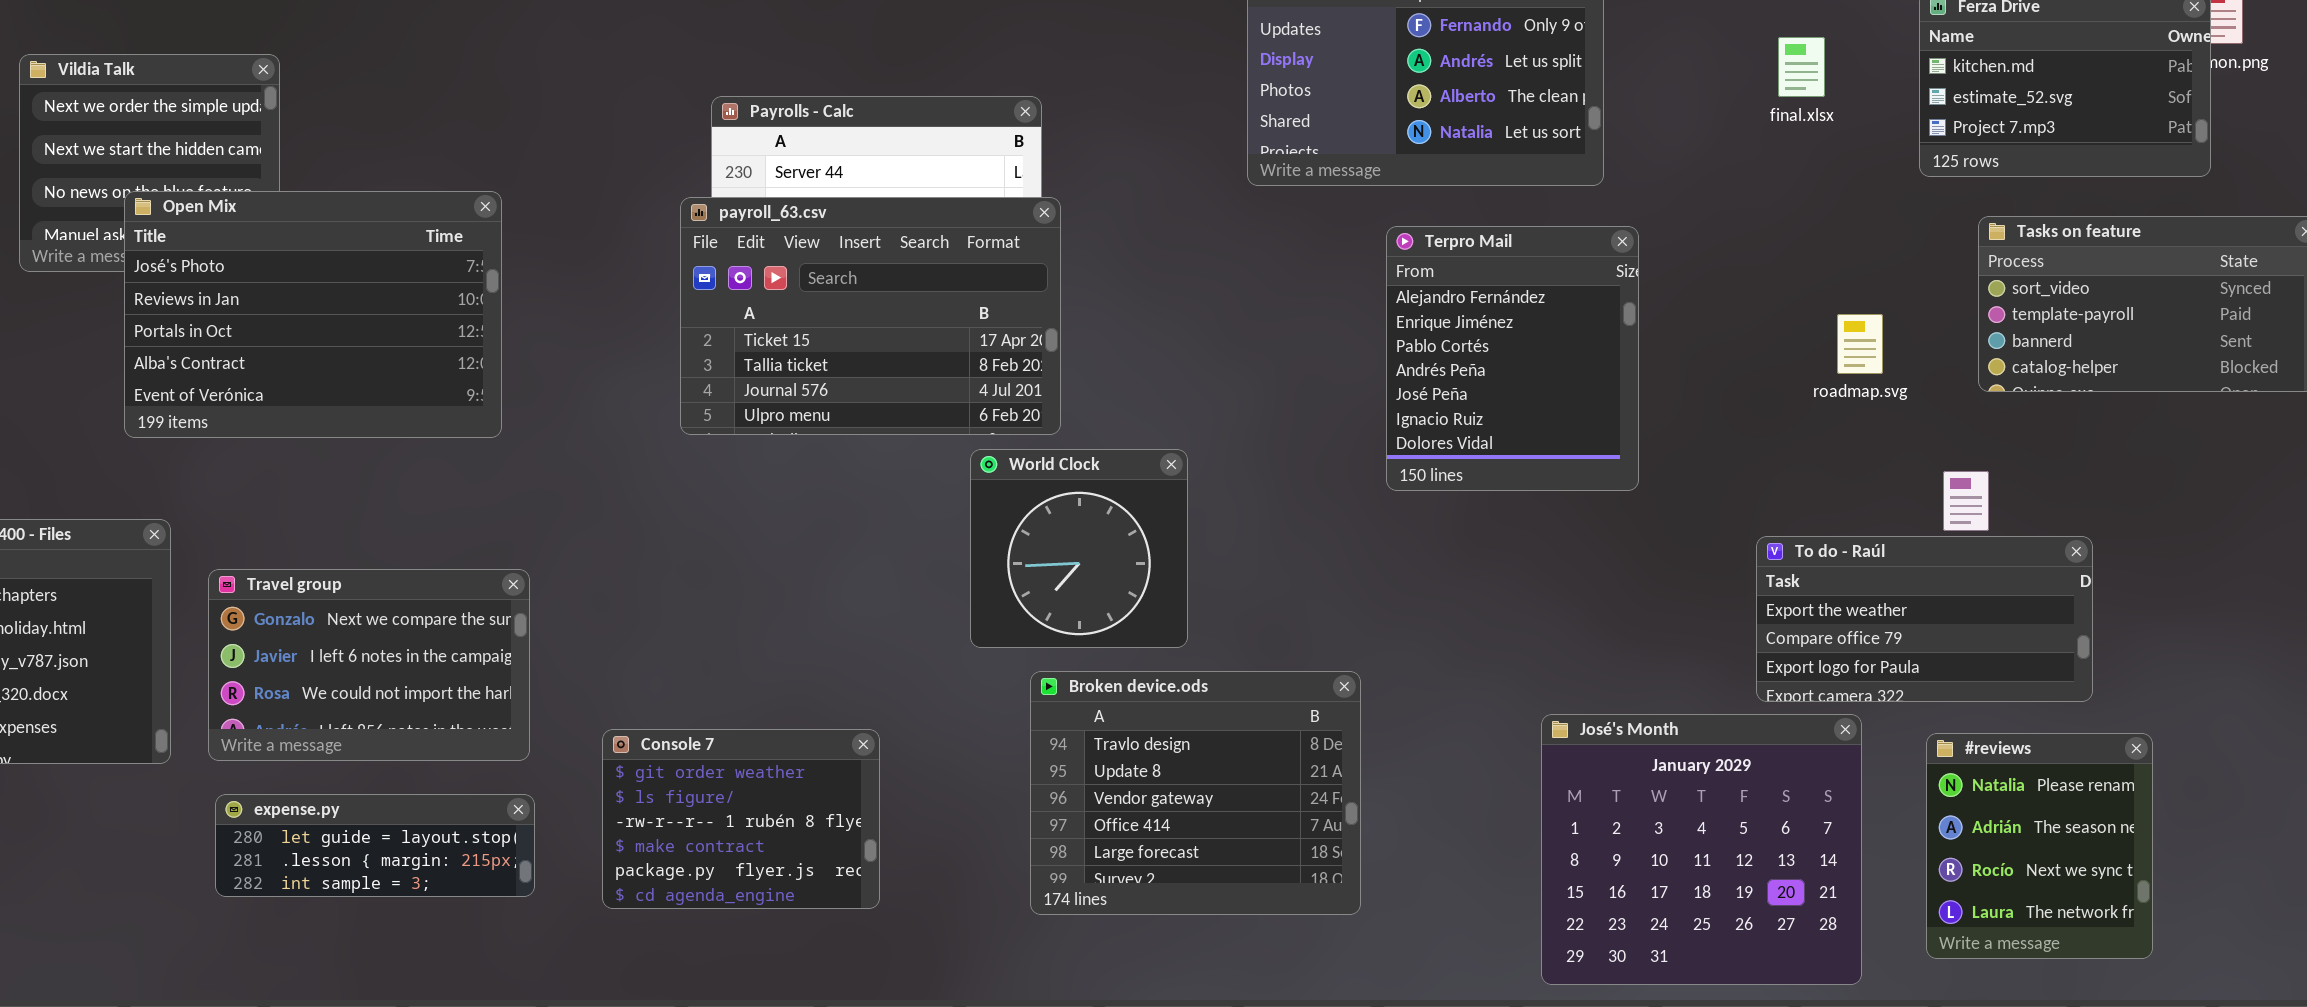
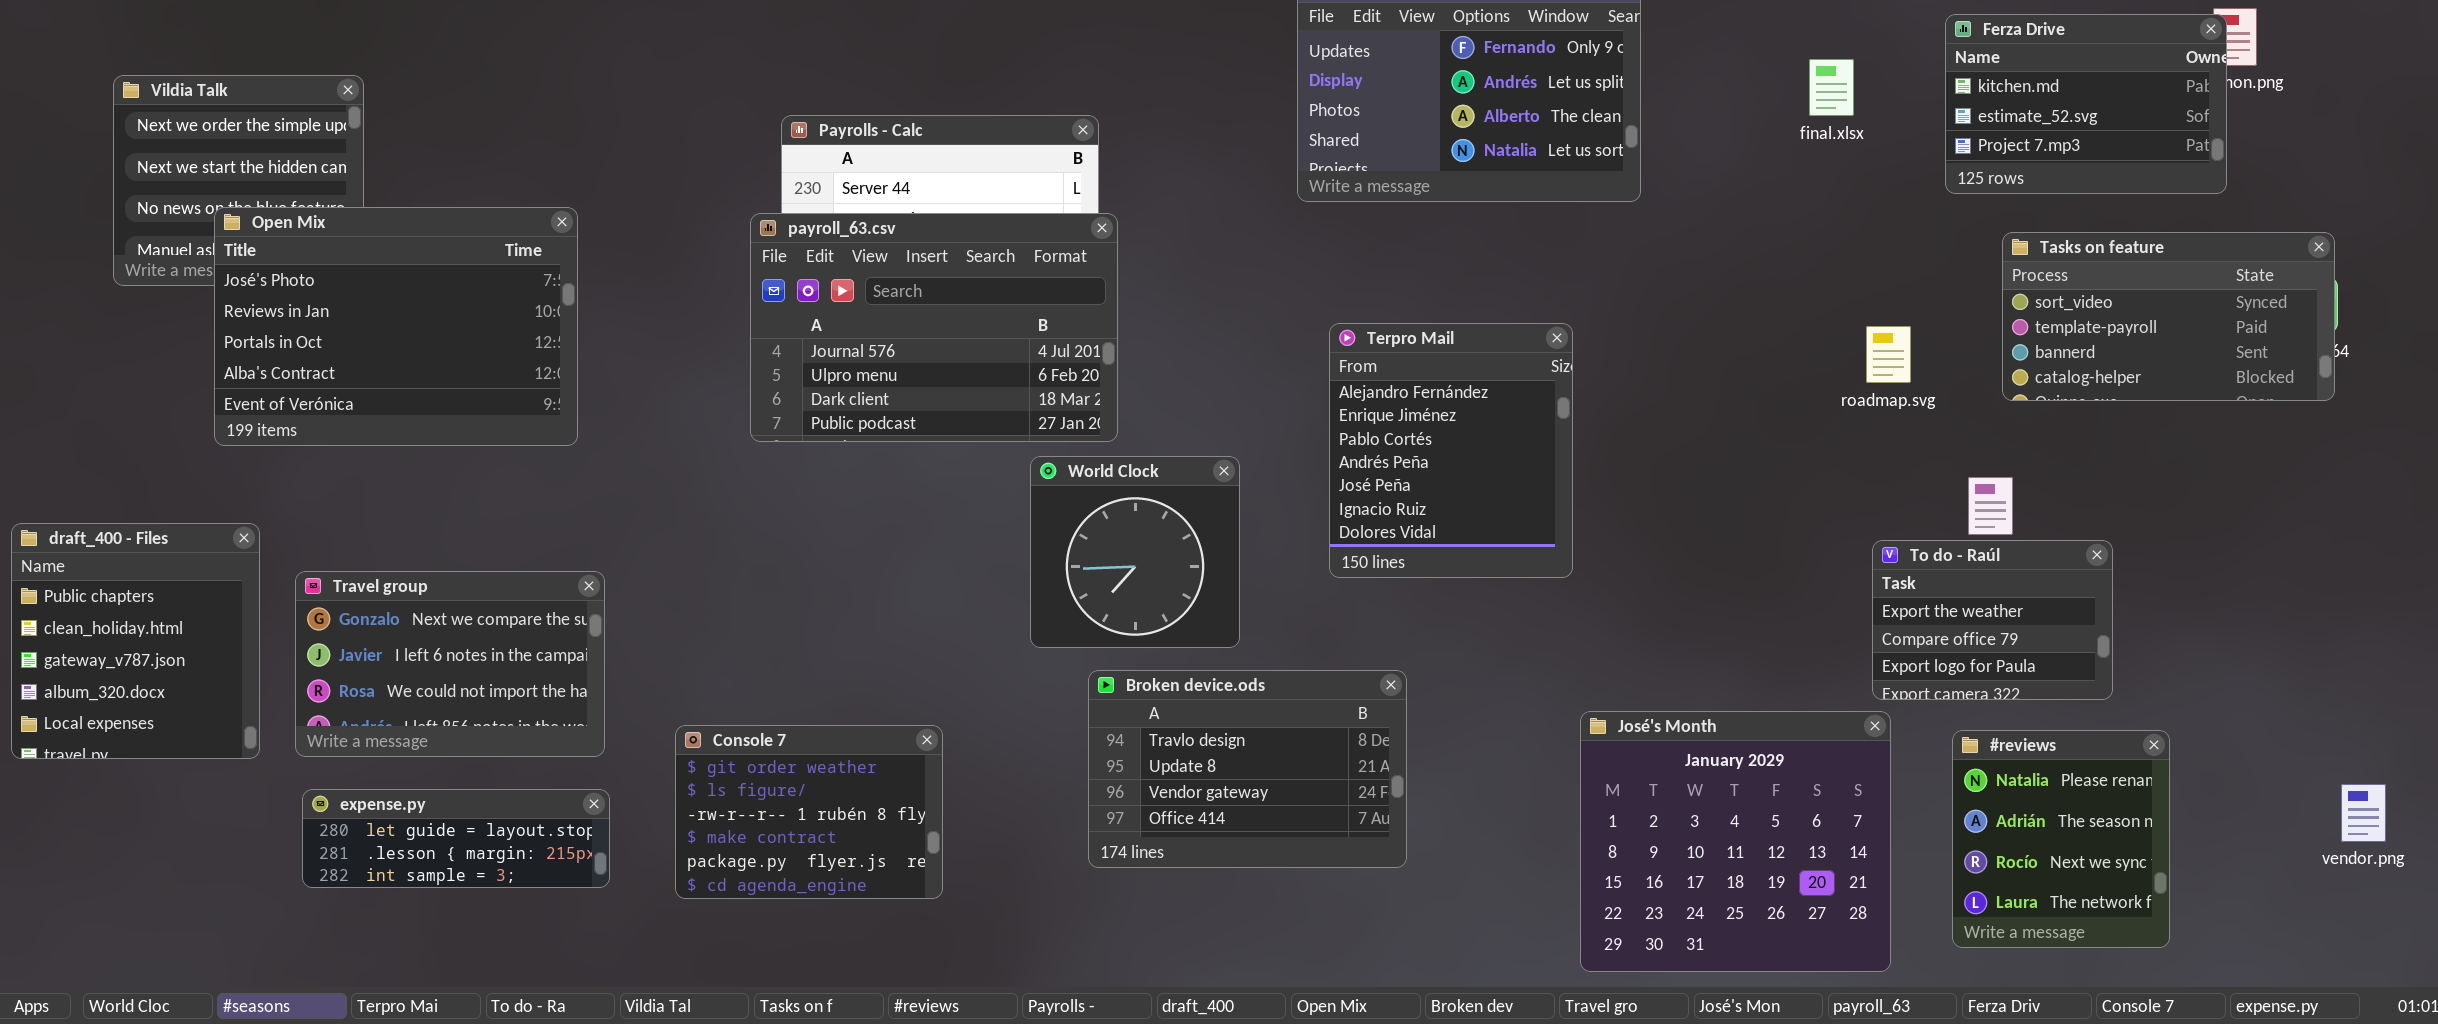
payroll_63.csv: [680,197,1061,435] -> [750,213,1118,442], scrolled down 2 rows
Terpro Mail: [1386,226,1639,491] -> [1329,323,1573,578], moved
To do - Raúl: [1756,536,2093,702] -> [1872,540,2113,700], resized
Broken device.ods: [1030,671,1361,915] -> [1088,670,1407,868], resized

